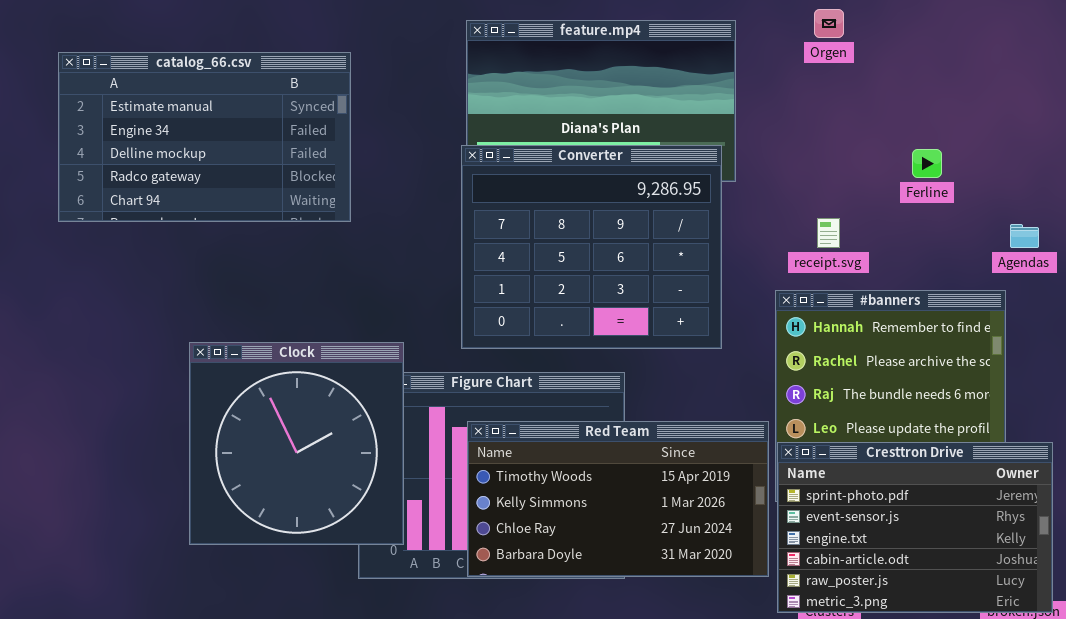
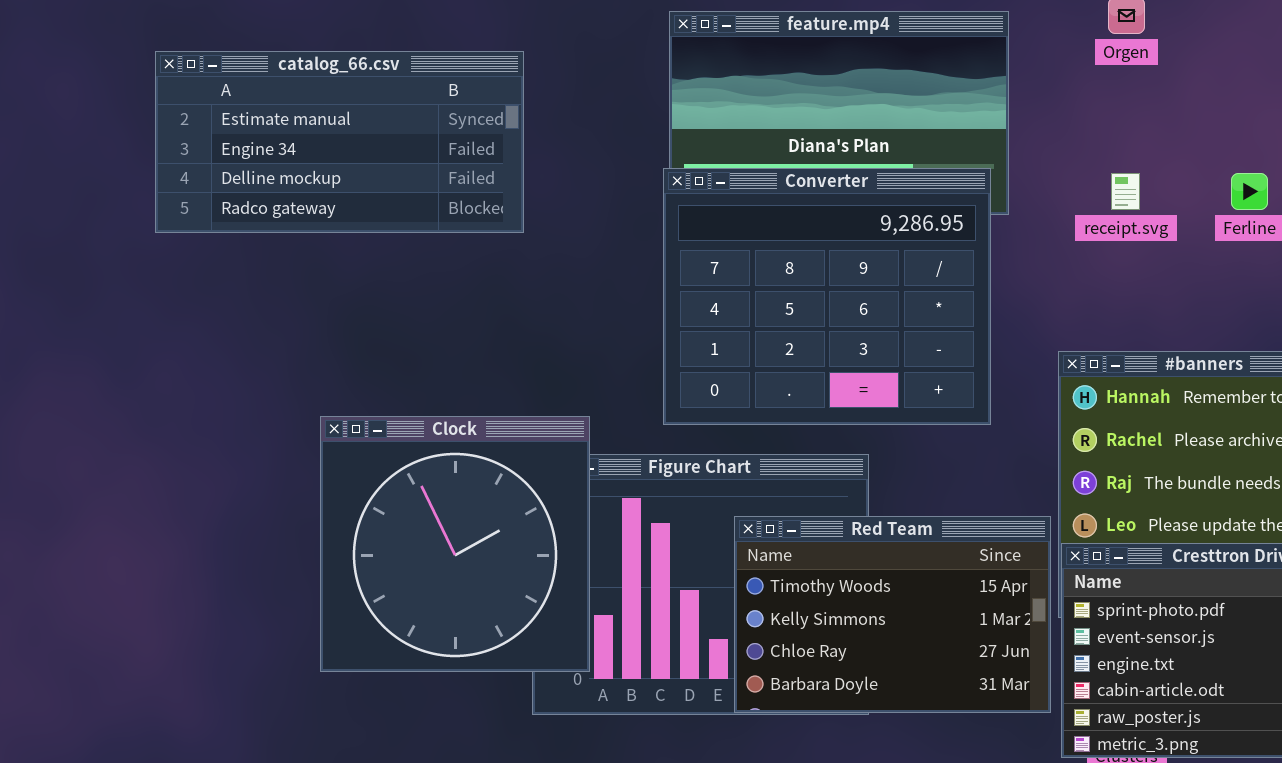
catalog_66.csv: [58,52,351,222] -> [155,51,524,233], resized
receipt.svg: [817,218,840,248] -> [1111,173,1140,210], moved
Red Team: [467,421,769,577] -> [734,516,1051,713], resized

